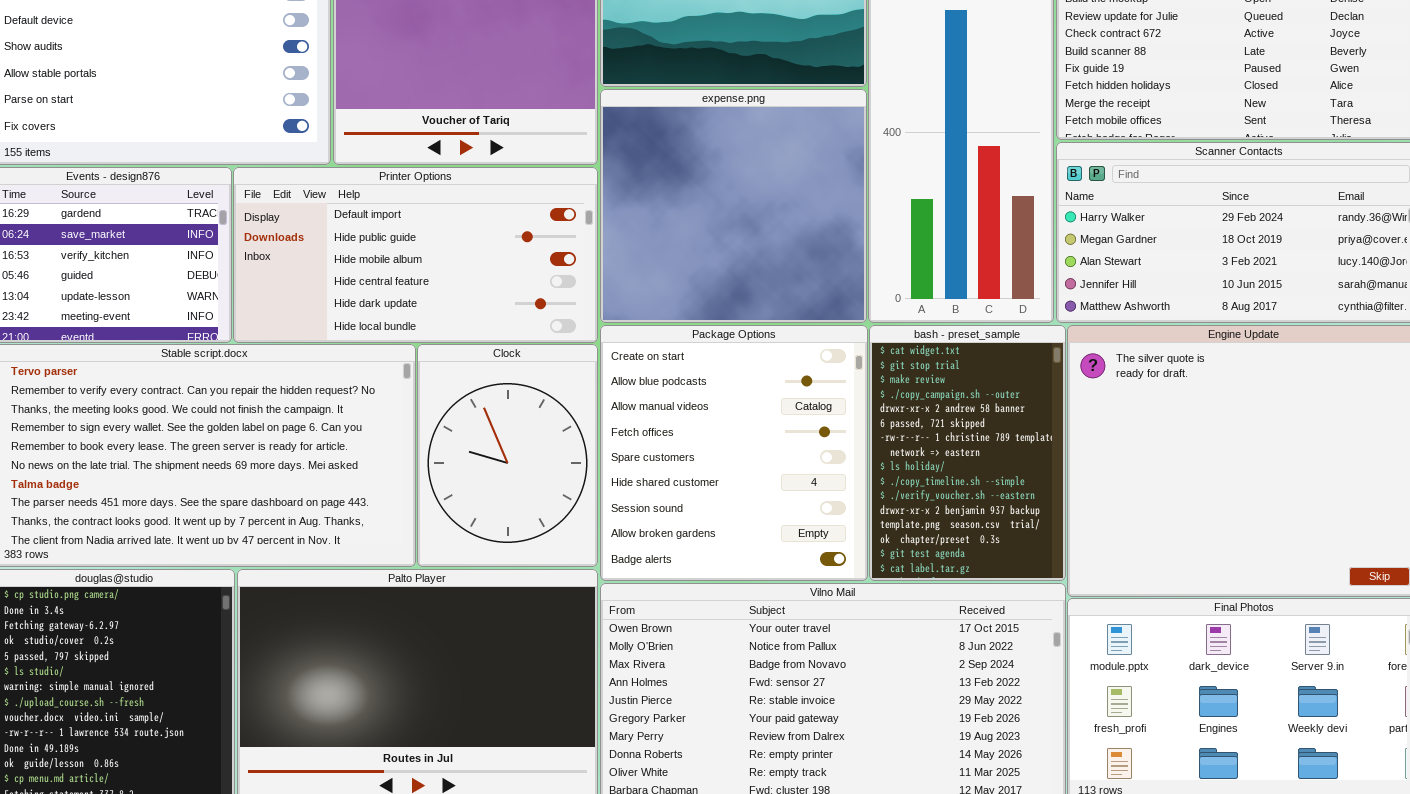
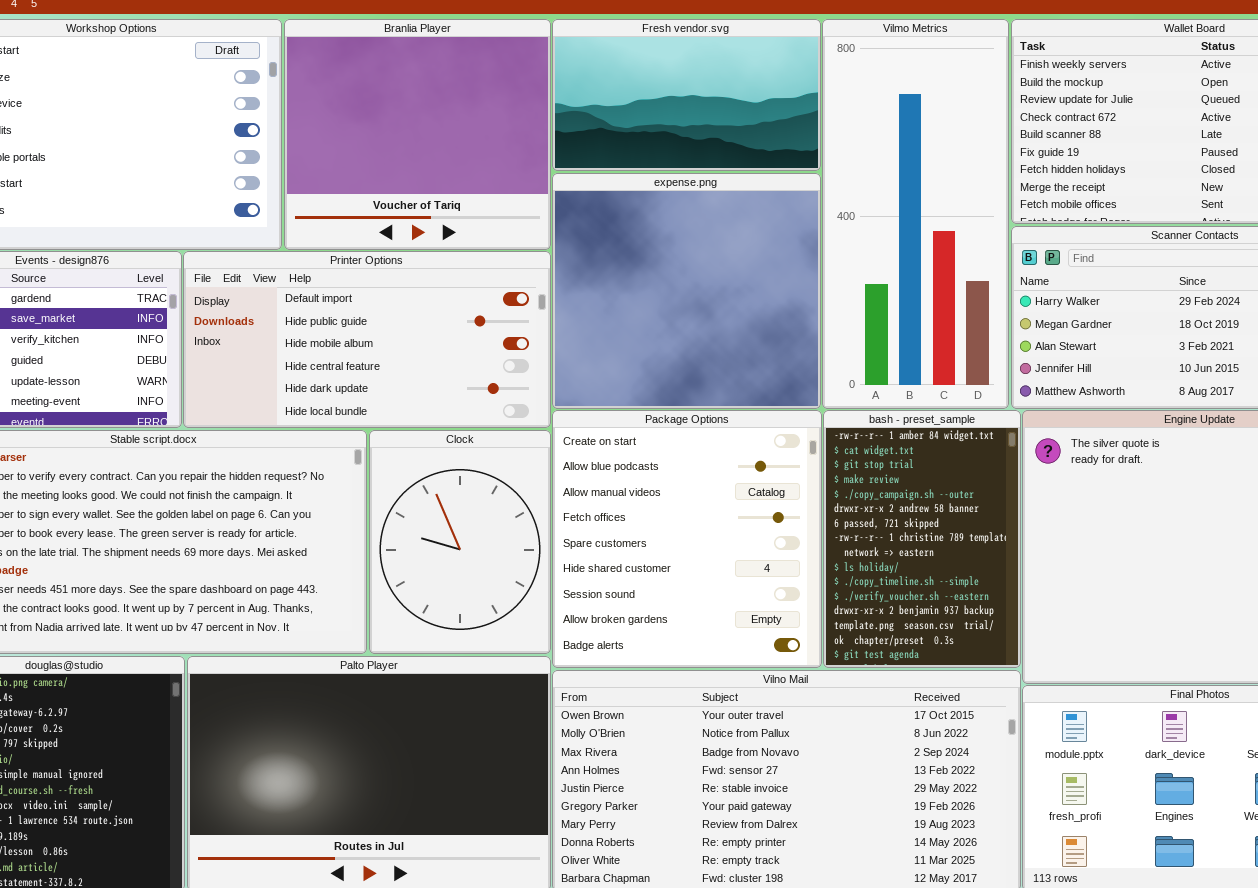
bash - preset_sample: [869,325,1066,581] -> [823,410,1021,668], scrolled up 1 row

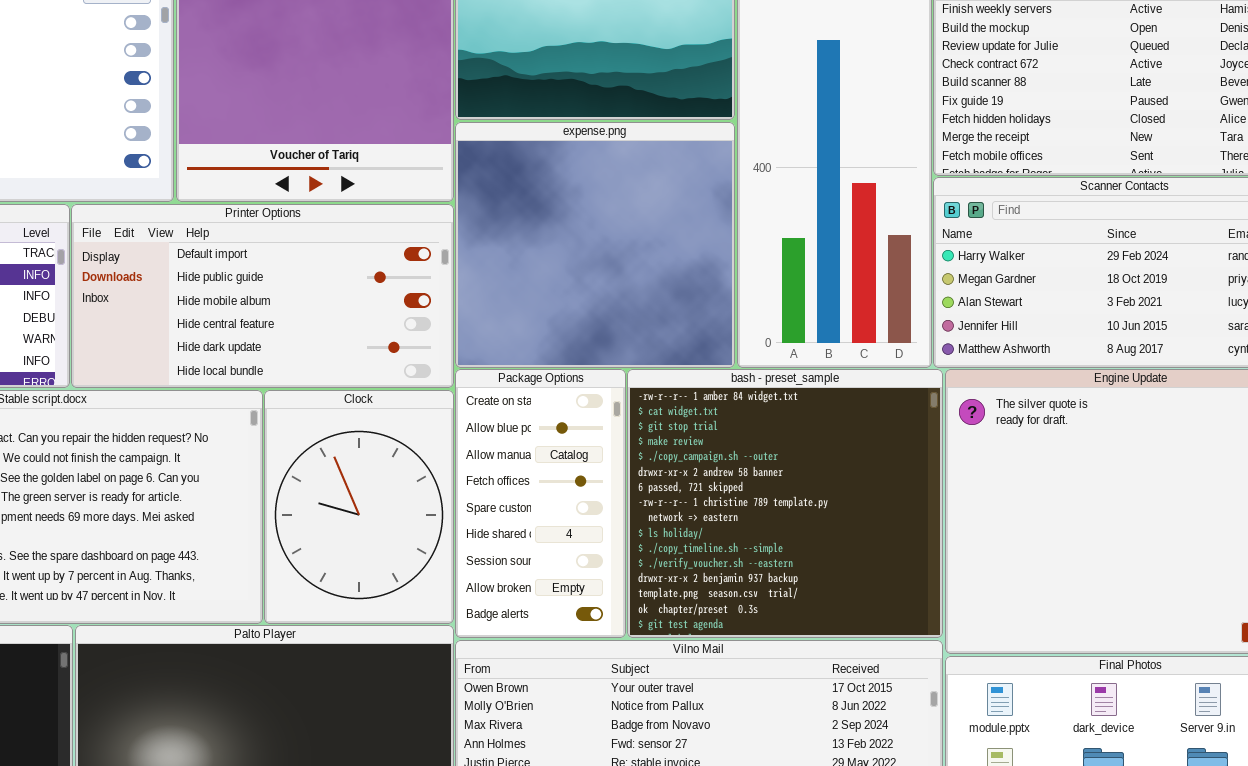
Package Options: [552,410,822,668] -> [455,369,626,638], resized
bash - preset_sample: [823,410,1021,668] -> [627,369,943,638], resized

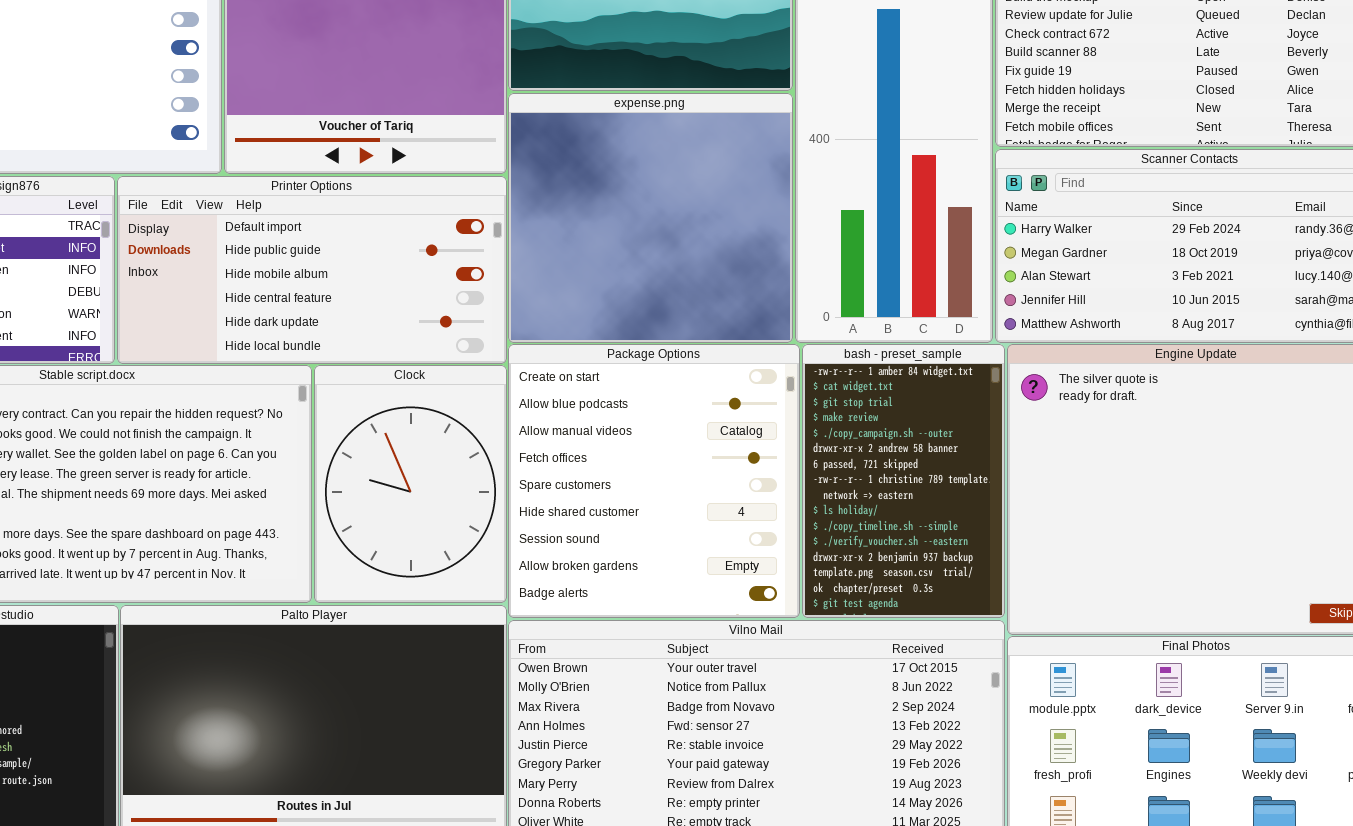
Package Options: [455,369,626,638] -> [508,344,800,618], resized
bash - preset_sample: [627,369,943,638] -> [802,344,1005,618], resized

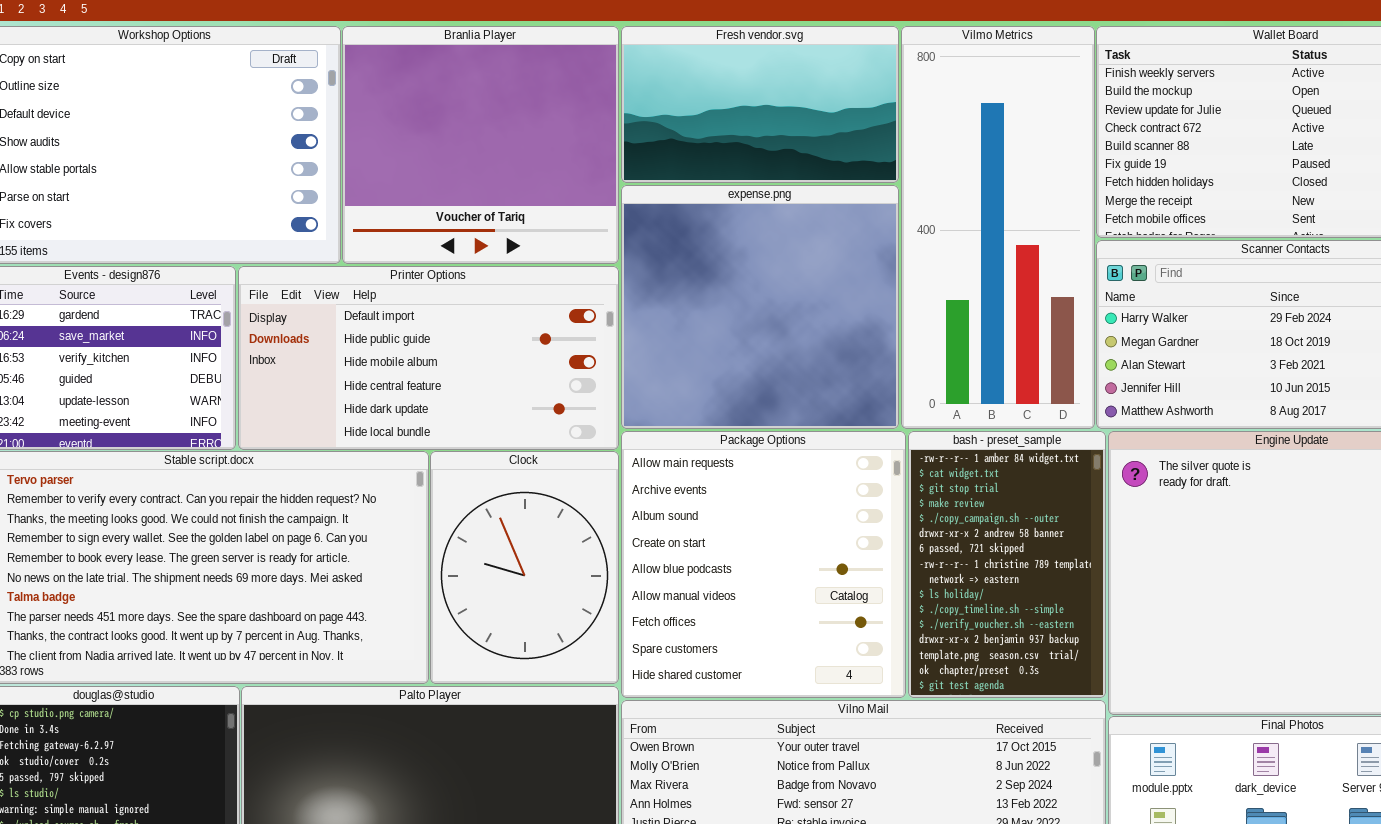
Package Options: [508,344,800,618] -> [621,431,906,698], scrolled up 3 rows

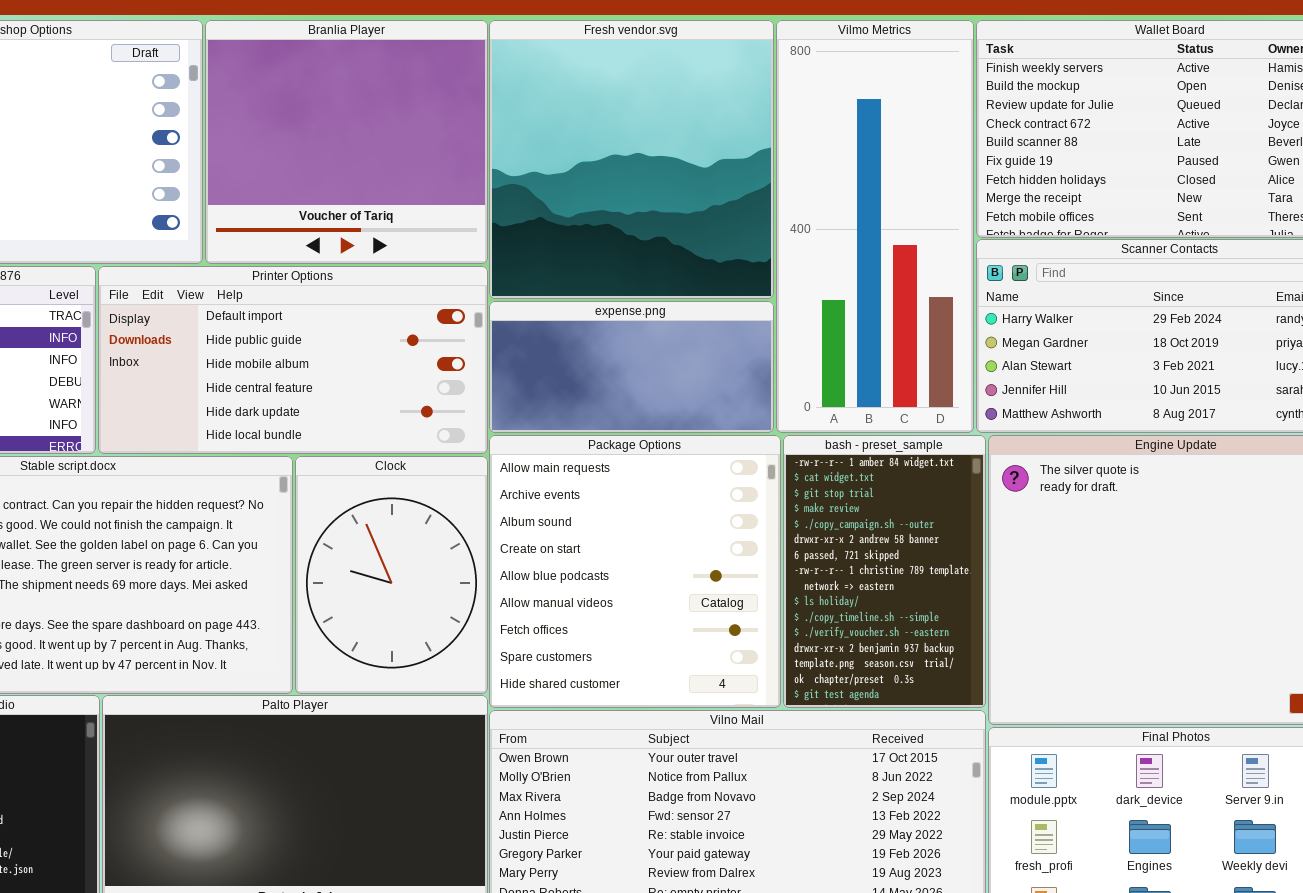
Fresh vendor.svg: [621,26,899,183] -> [489,20,774,299], resized
expense.png: [621,185,899,429] -> [489,301,774,433], resized

